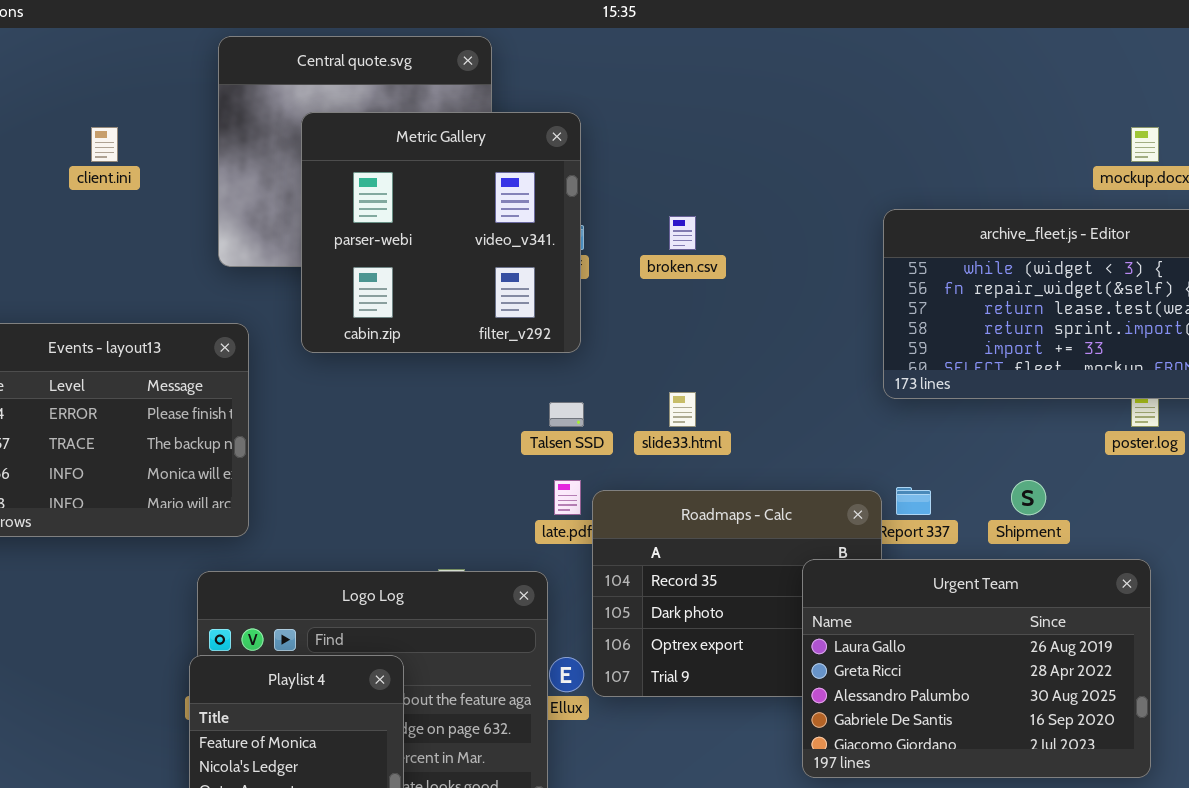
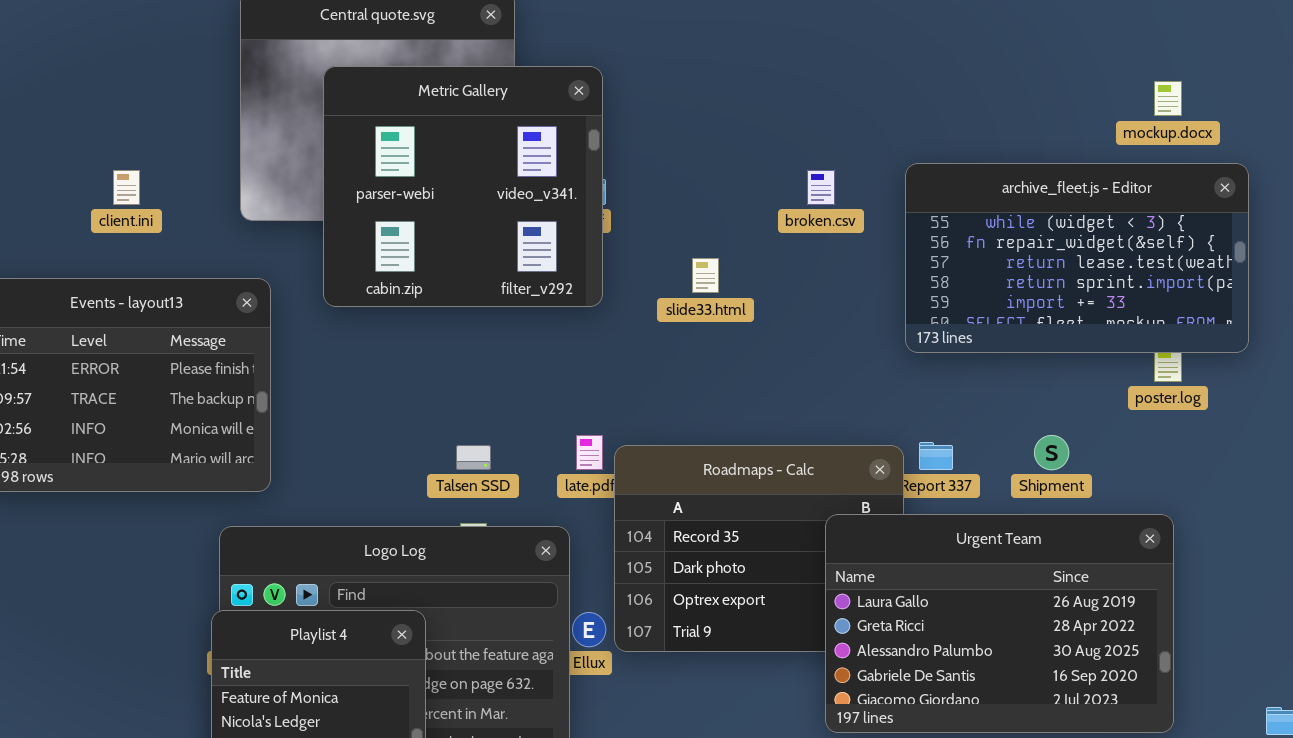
client.ini: [91,127,118,162] -> [113,170,140,205], moved
broken.csv: [669,216,696,250] -> [807,170,835,205], moved
slide33.html: [669,392,696,427] -> [692,258,719,293], moved
Talsen SSD: [549,402,584,427] -> [456,445,491,470], moved

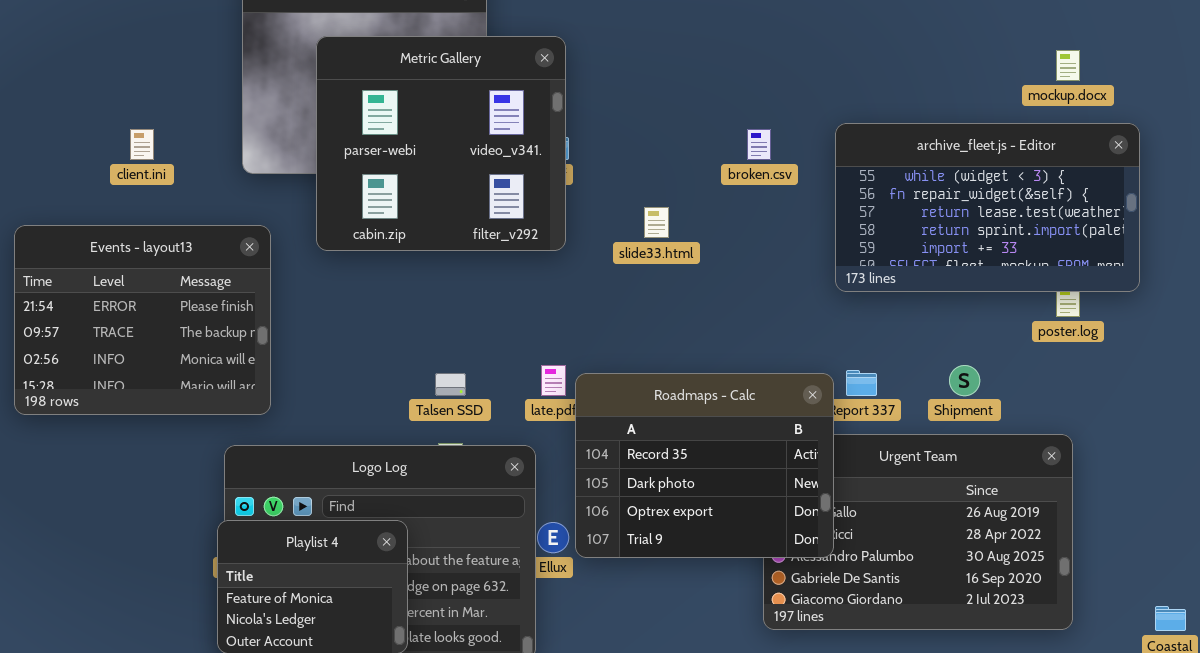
Roadmaps - Calc: [614,445,904,652] -> [575,373,834,558], raised

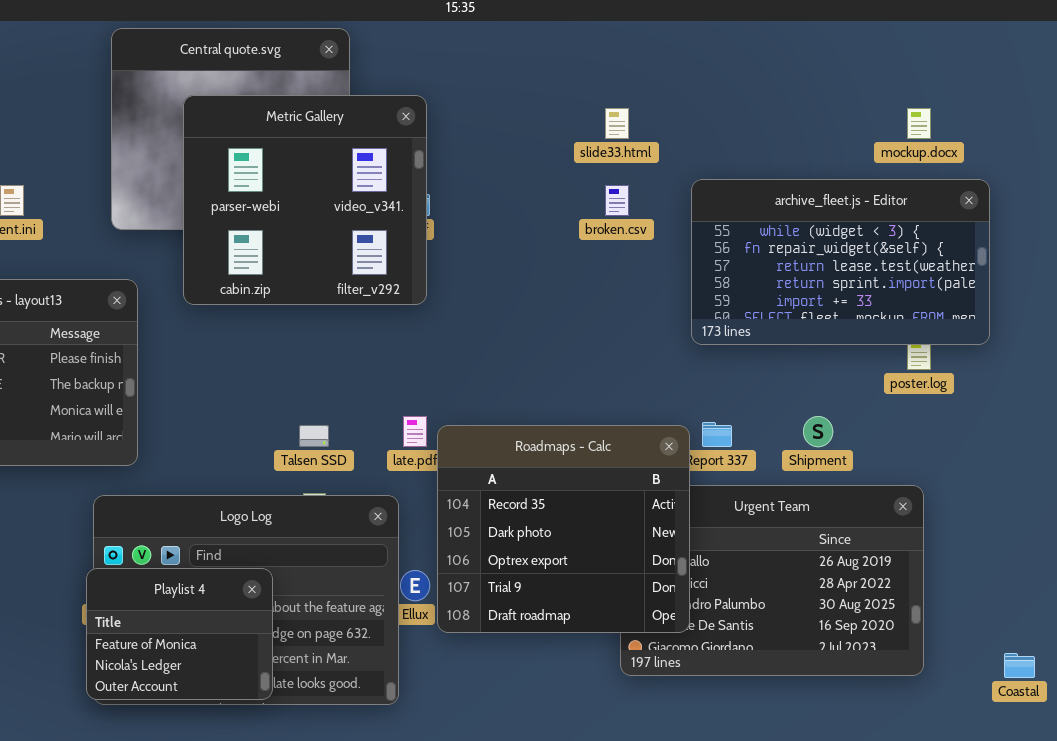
slide33.html: [644,207,669,238] -> [605,108,629,139], moved
Roadmaps - Calc: [575,373,834,558] -> [437,425,690,633], resized

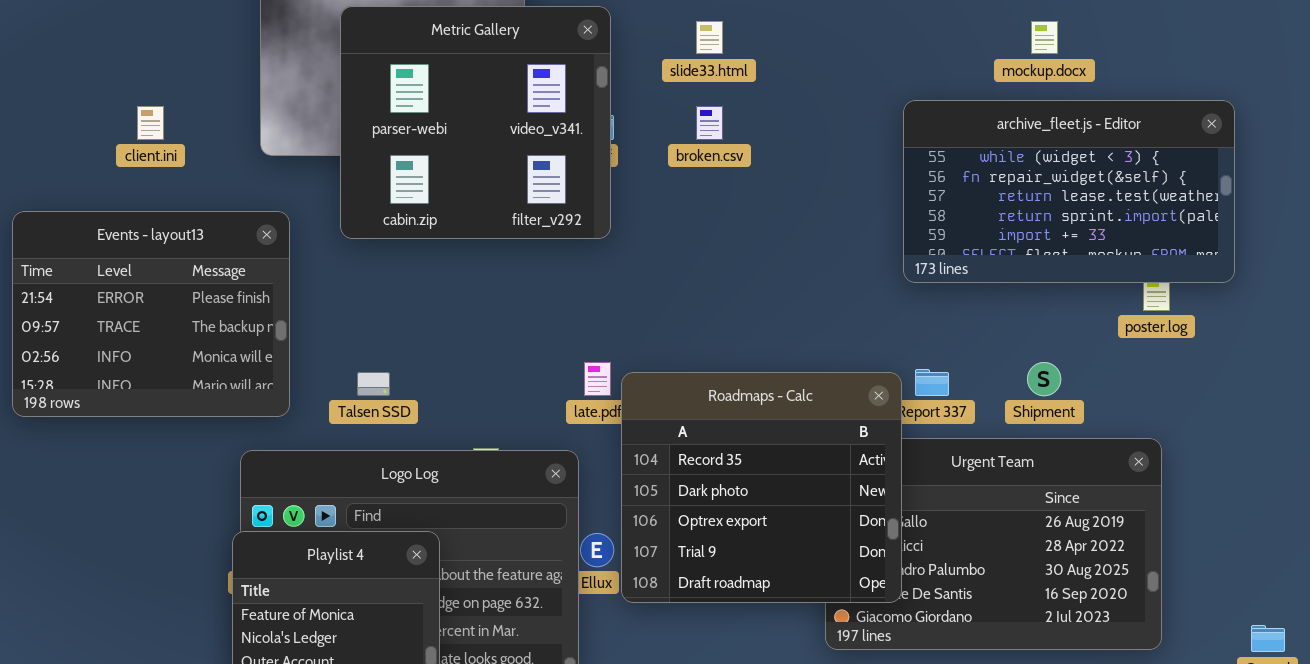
slide33.html: [605,108,629,139] -> [696,21,723,54], moved
mockup.docx: [907,108,931,139] -> [1031,21,1058,54], moved
broken.csv: [605,185,629,216] -> [696,106,723,140], moved
Talsen SSD: [299,425,329,447] -> [357,372,390,396], moved

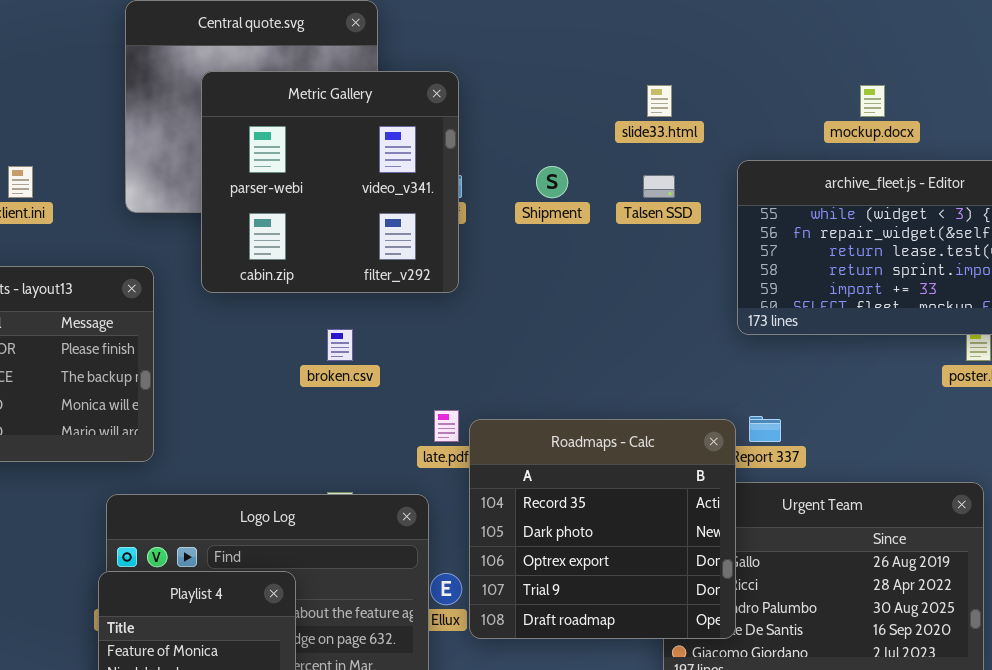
slide33.html: [696,21,723,54] -> [647,85,672,117], moved
broken.csv: [696,106,723,140] -> [327,329,353,361], moved
Shipment: [1027,362,1061,396] -> [536,166,568,198], moved
Talsen SSD: [357,372,390,396] -> [643,175,675,198], moved

